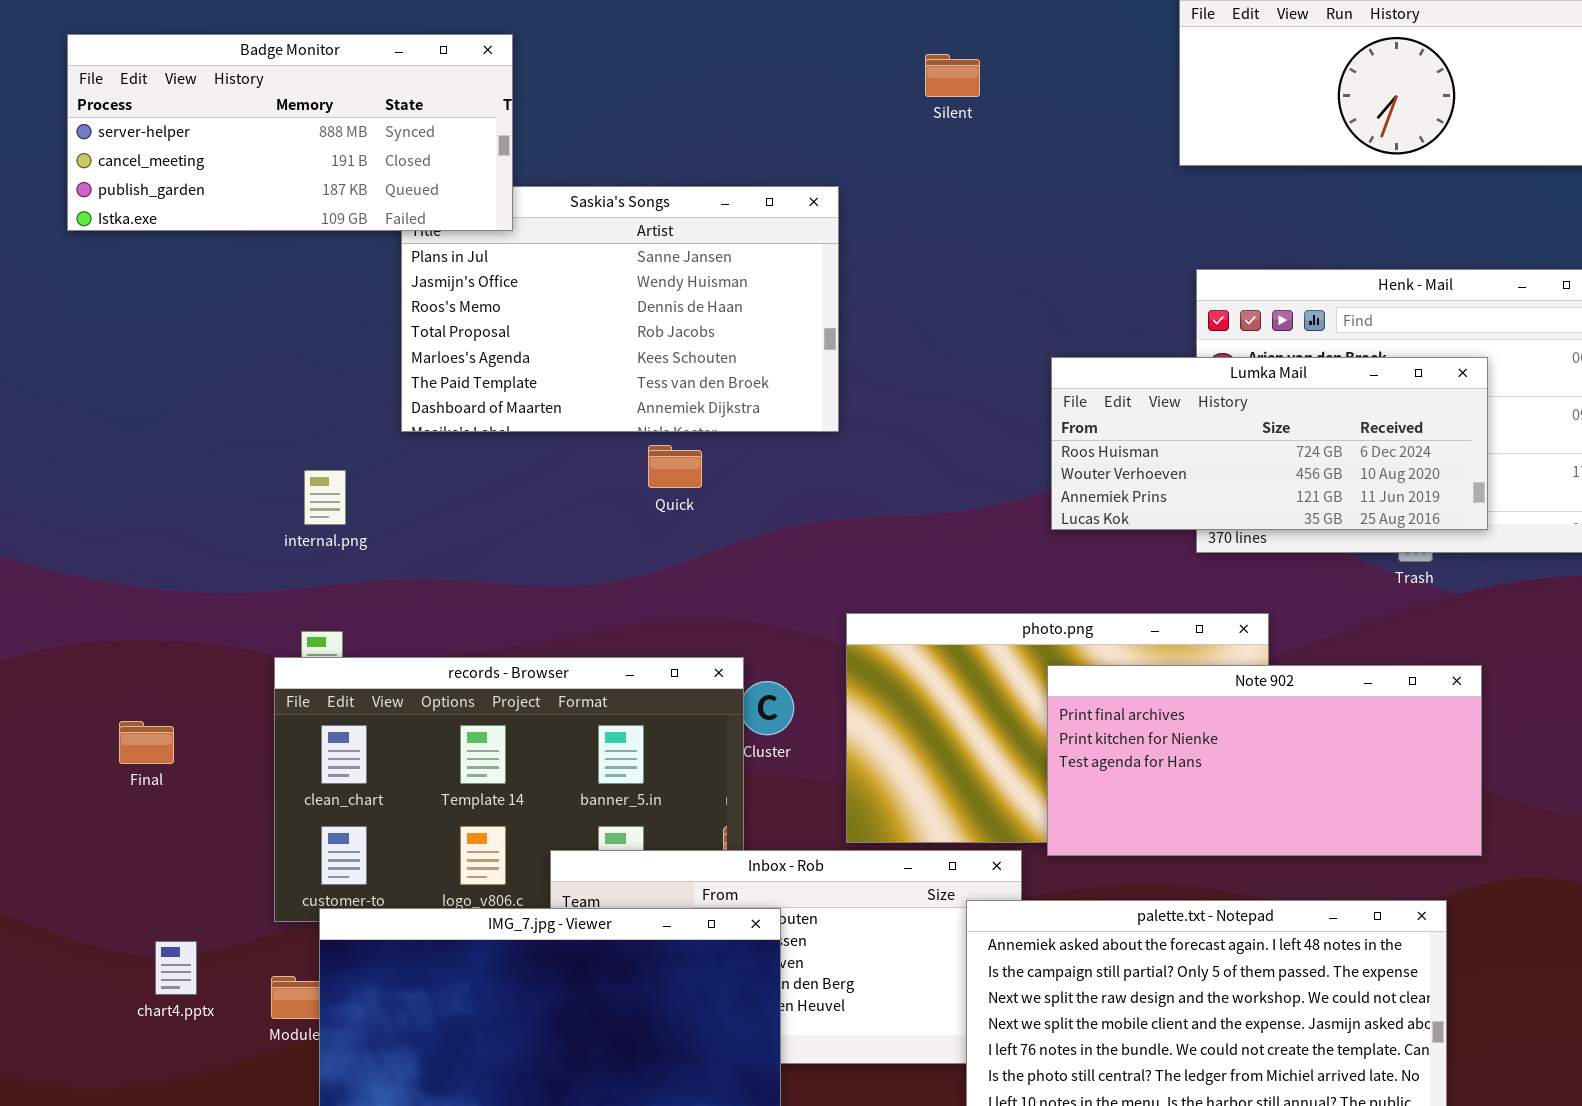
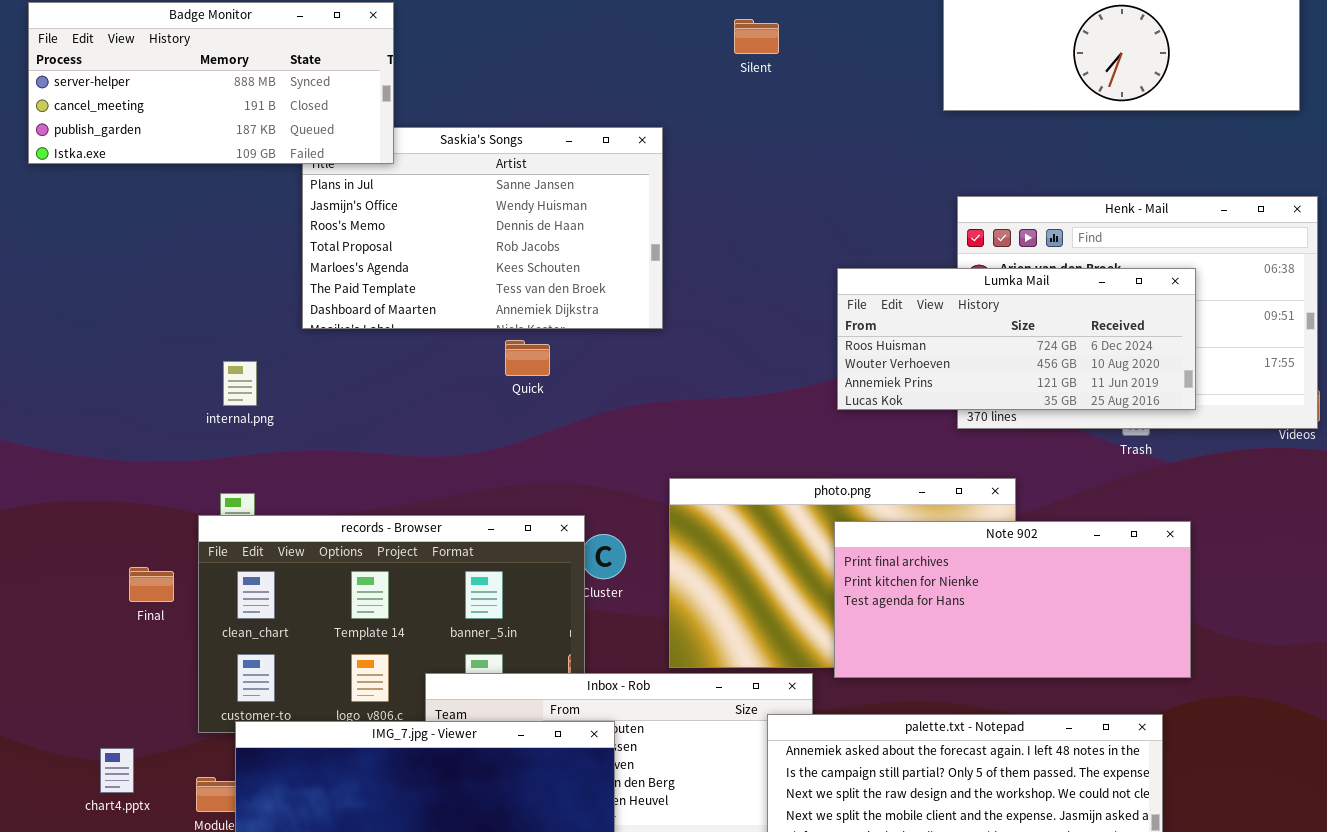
Final: [119,721,174,764] -> [129,567,174,602], moved

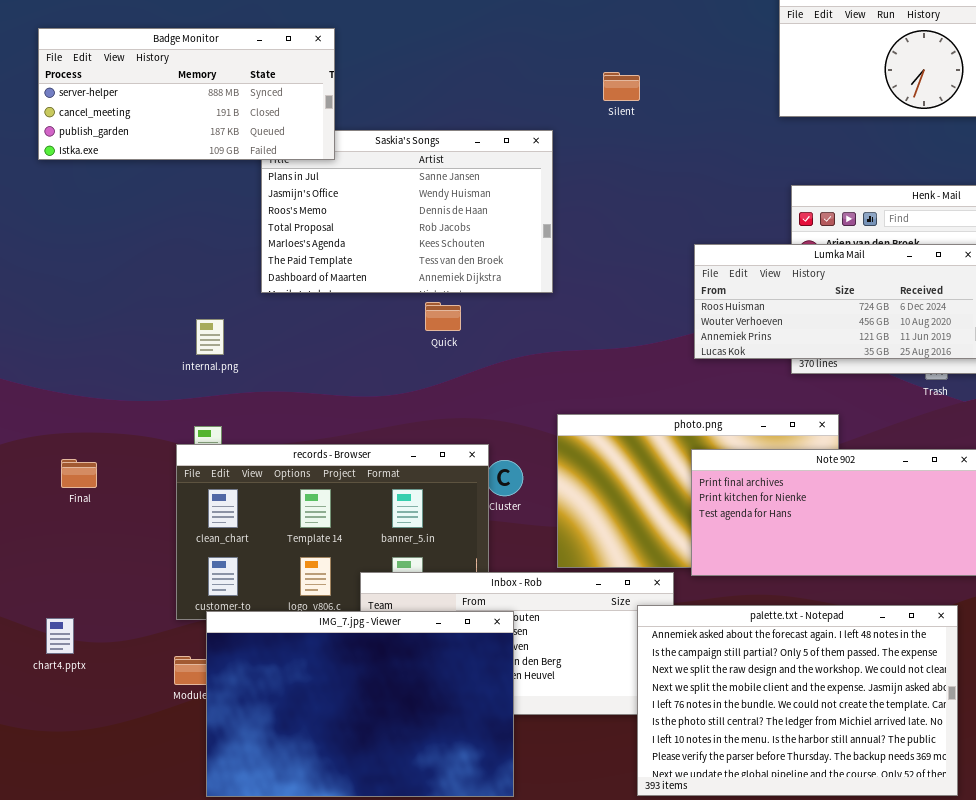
Silent: [734,19,779,54] -> [603,72,640,101], moved
Final: [129,567,174,602] -> [61,459,97,488], moved
chart4.pptx: [100,748,134,793] -> [46,618,74,654], moved

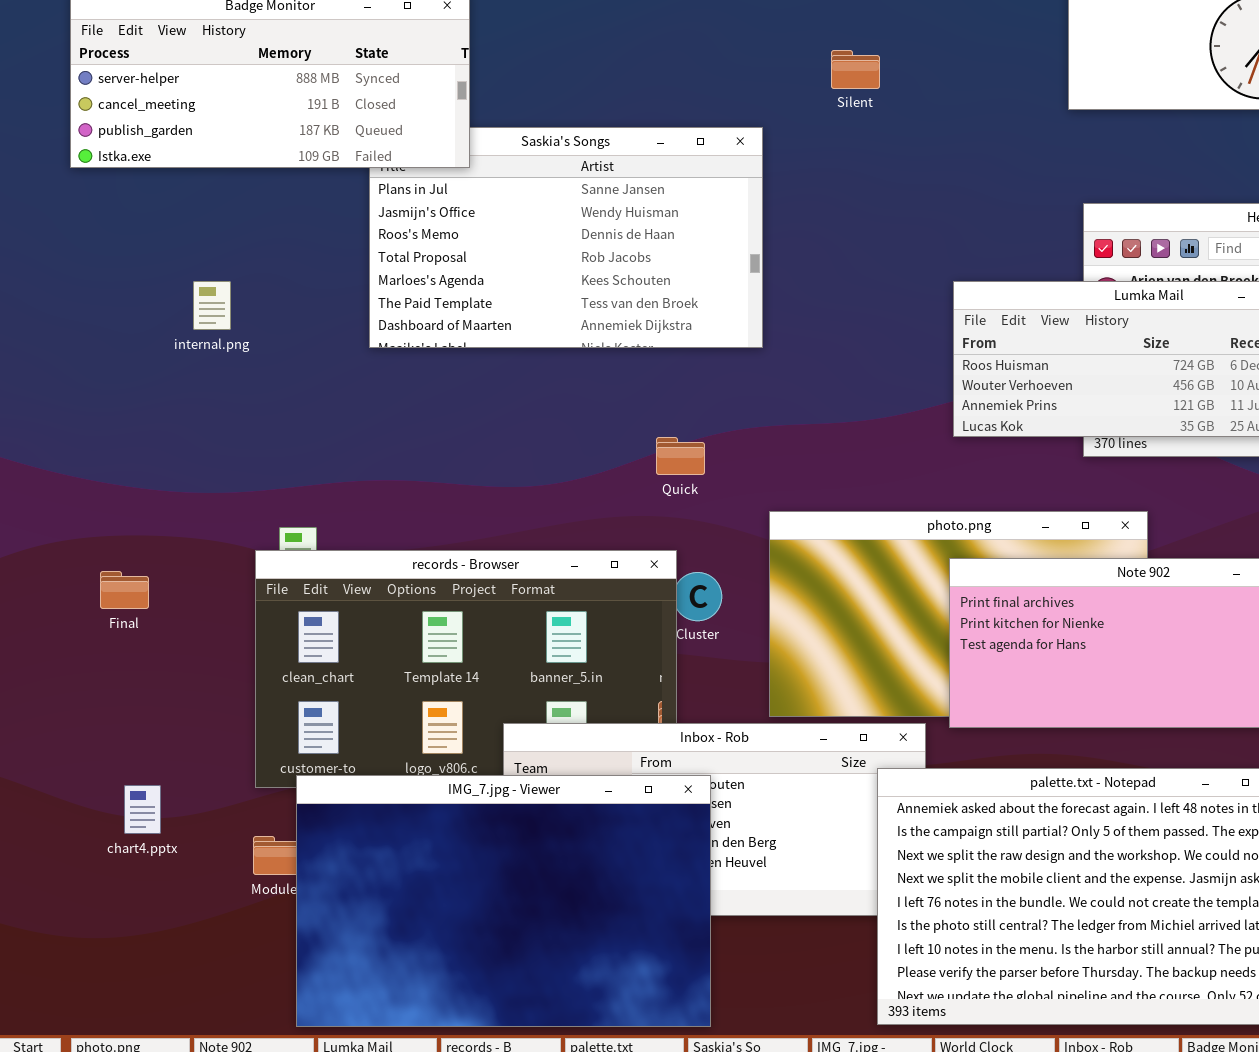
Quick: [425,302,461,331] -> [656,437,705,475], moved
internal.png: [196,319,224,355] -> [193,281,231,330], moved
chart4.pptx: [46,618,74,654] -> [124,785,161,834], moved

